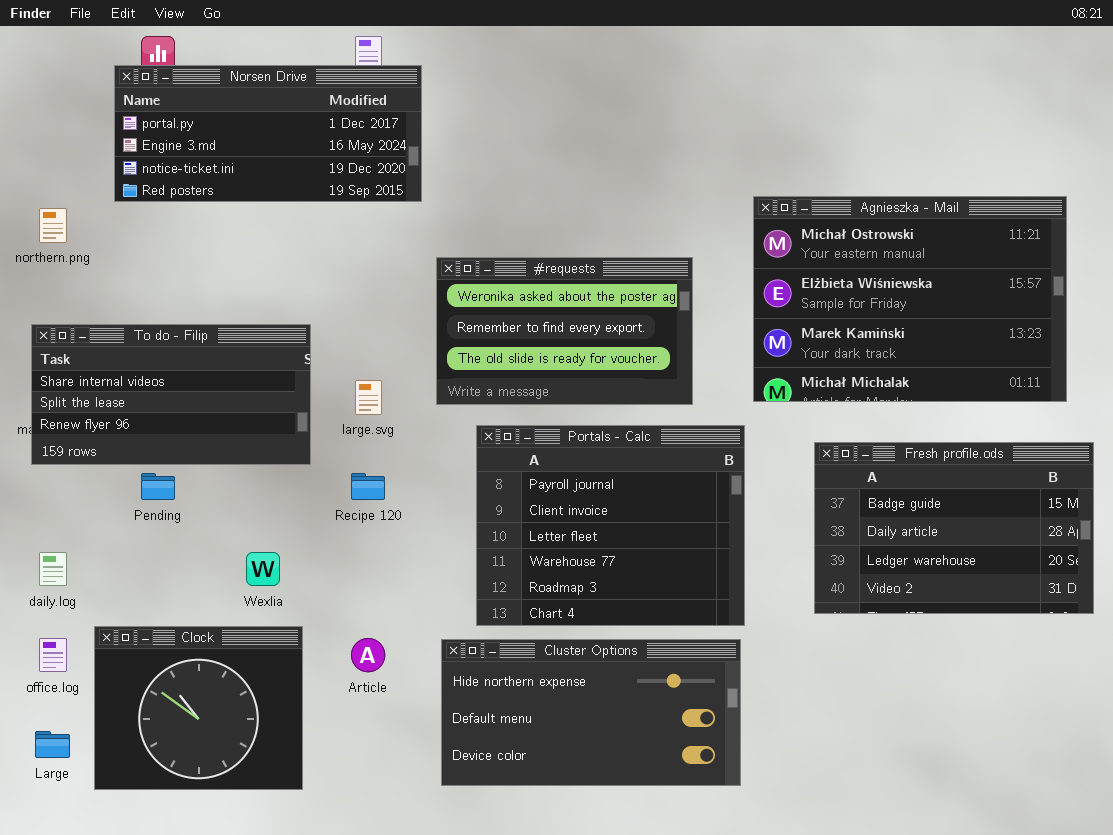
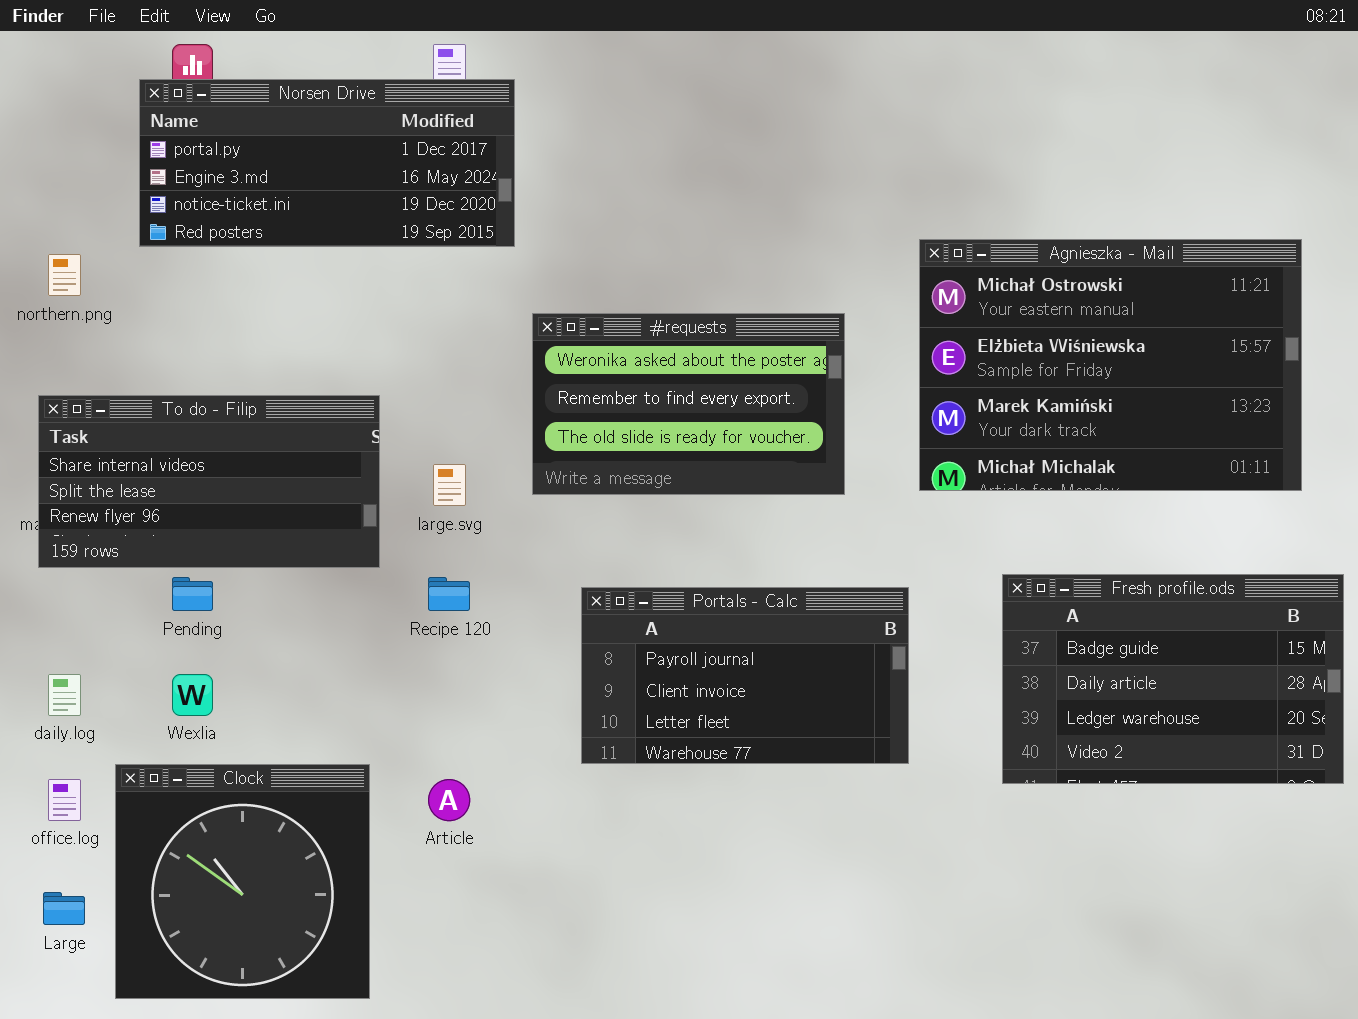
Portals - Calc: [476,425,745,626] -> [581,587,909,764], resized
Fresh profile.ods: [814,442,1094,614] -> [1002,574,1344,784], moved
Wexlia: [246,552,280,586] -> [172,674,213,716], moved
Clock: [94,626,303,790] -> [115,764,370,999], resized
Cluster Options: [441,639,741,786] -> none, closed

